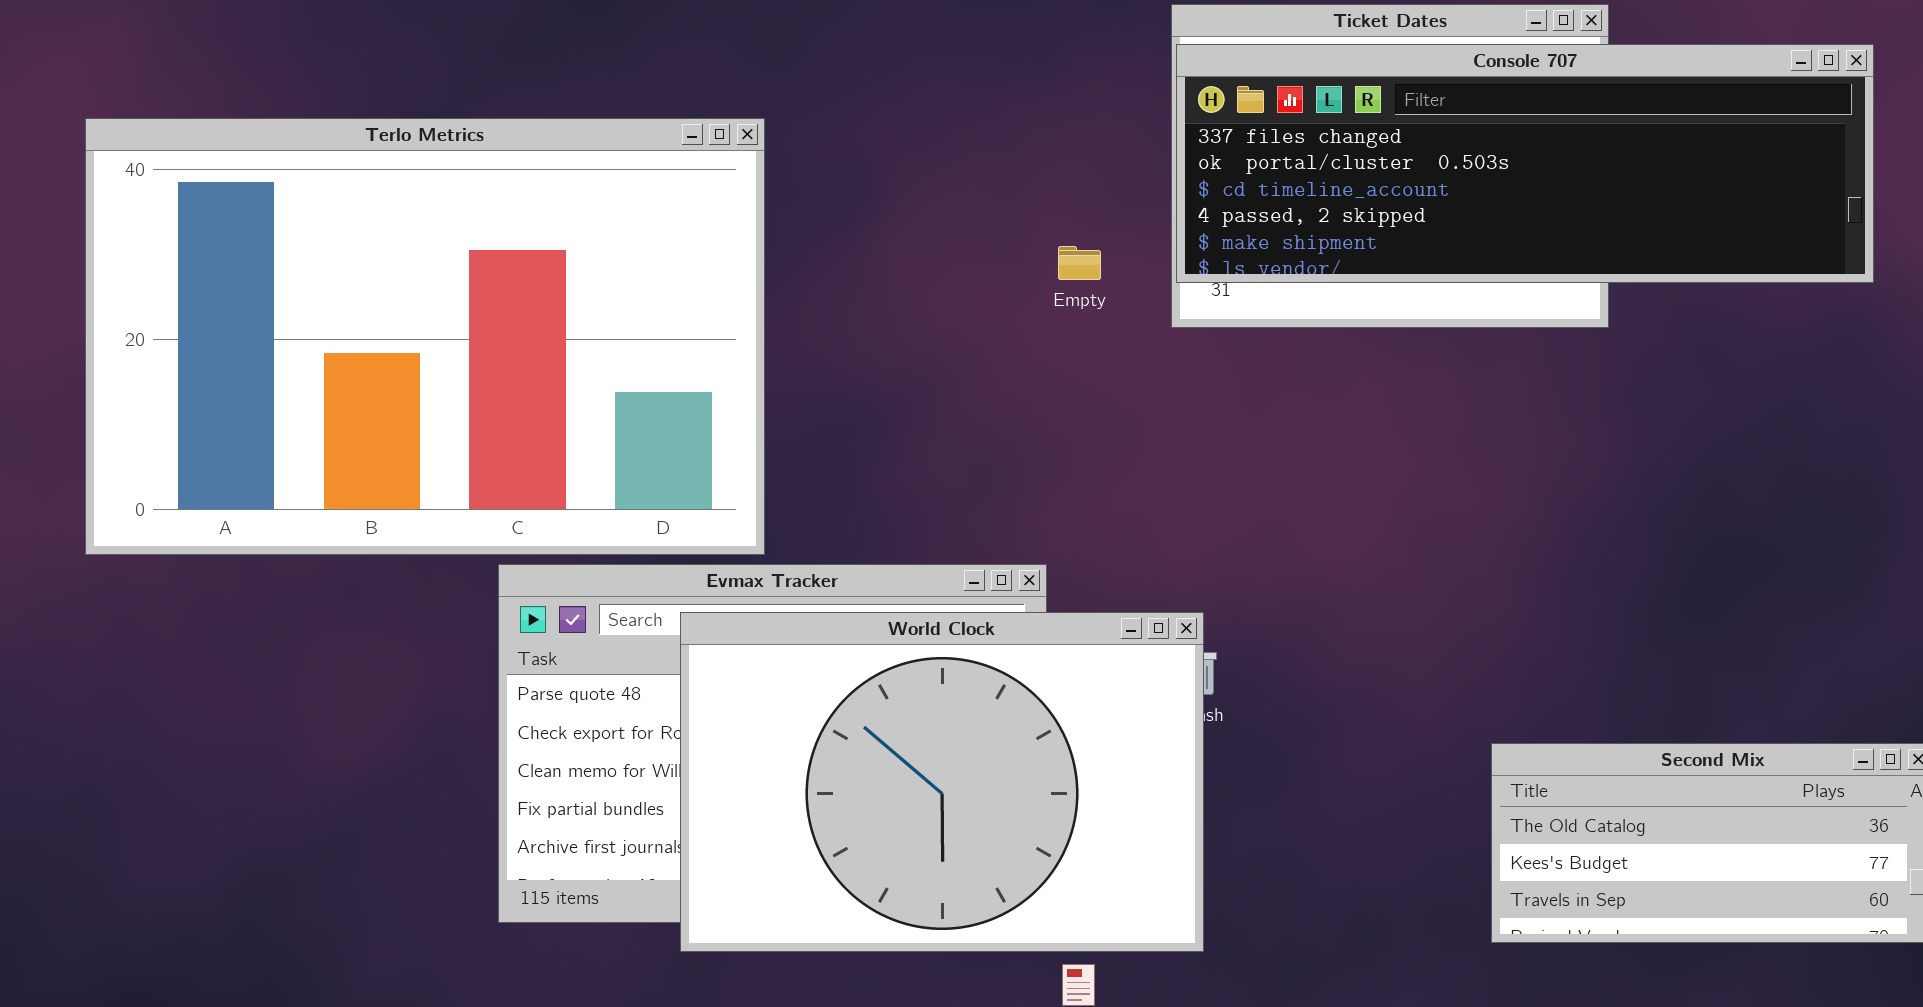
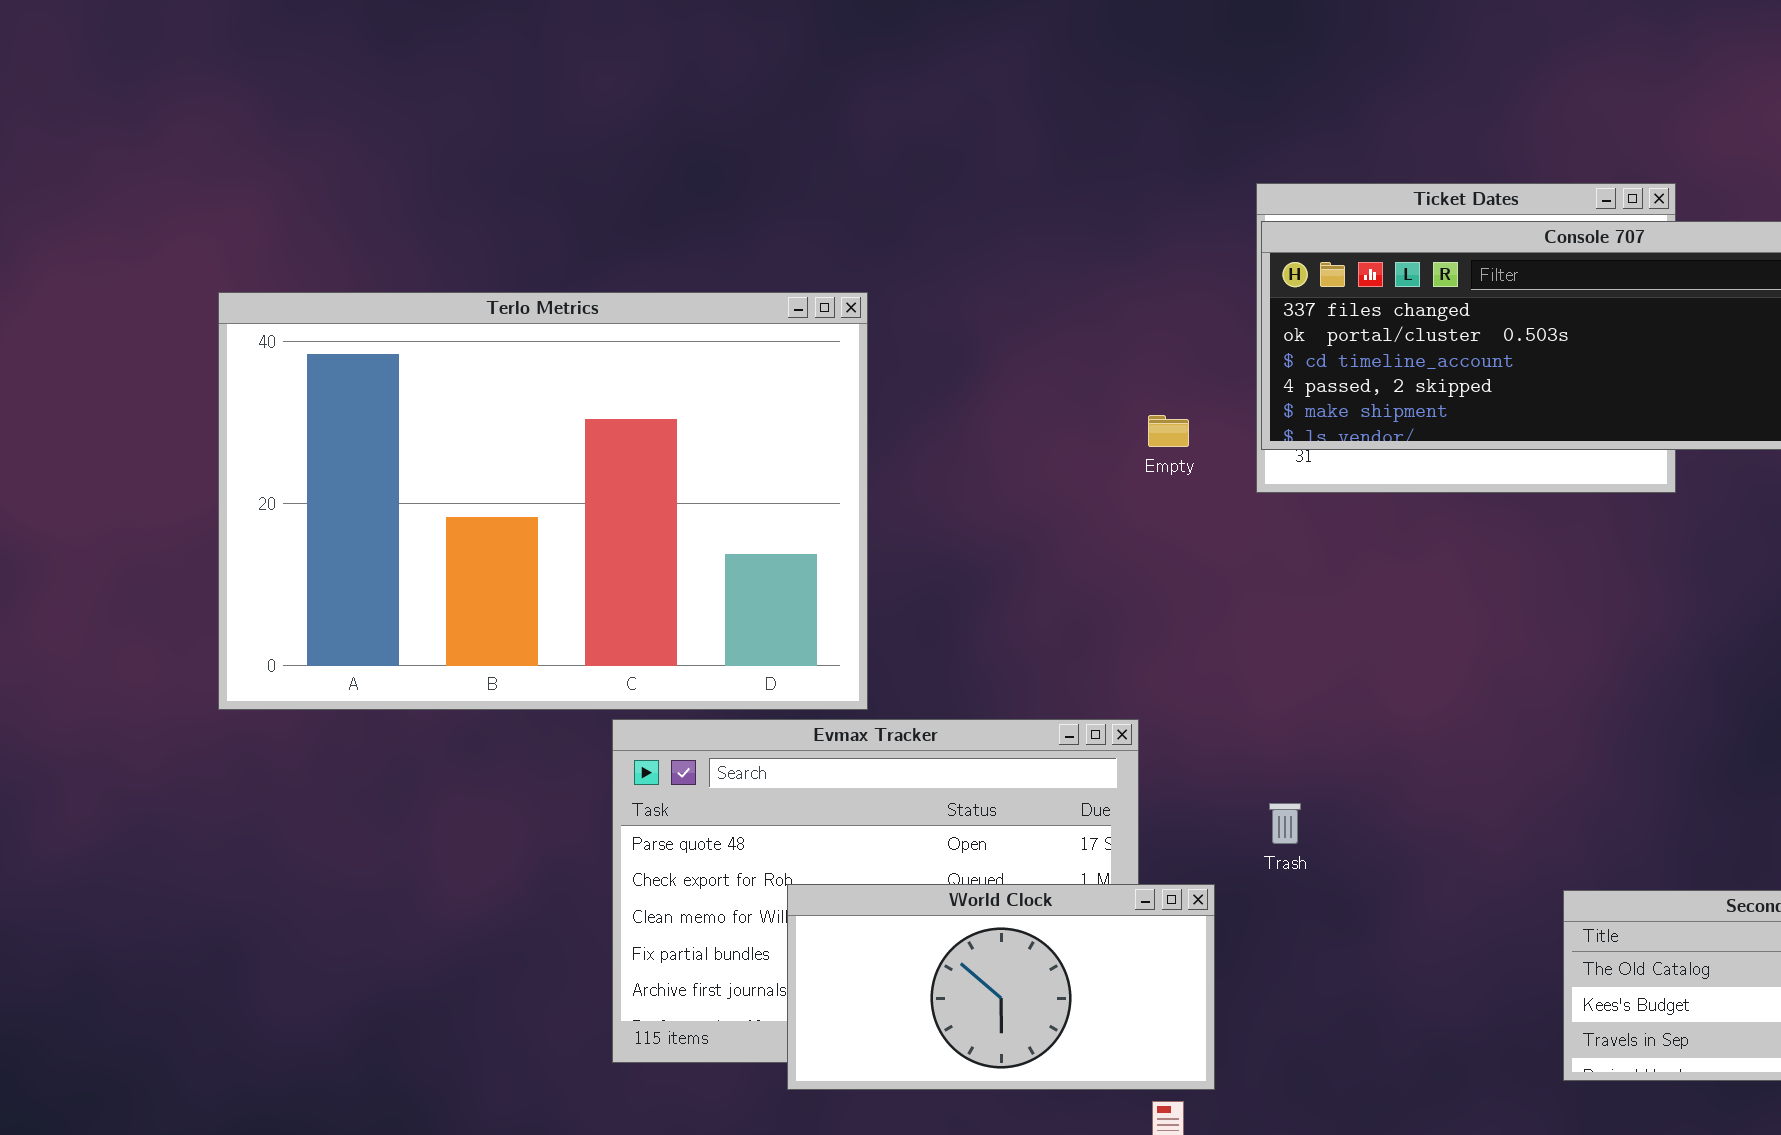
World Clock: [680,612,1204,952] -> [787,884,1215,1090], resized

